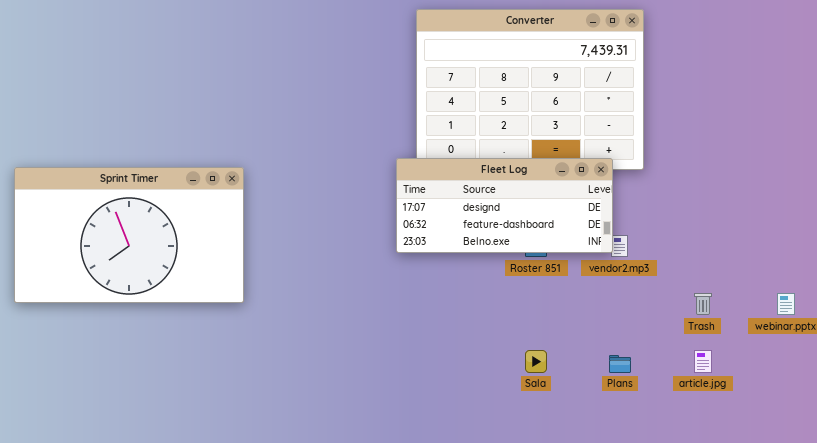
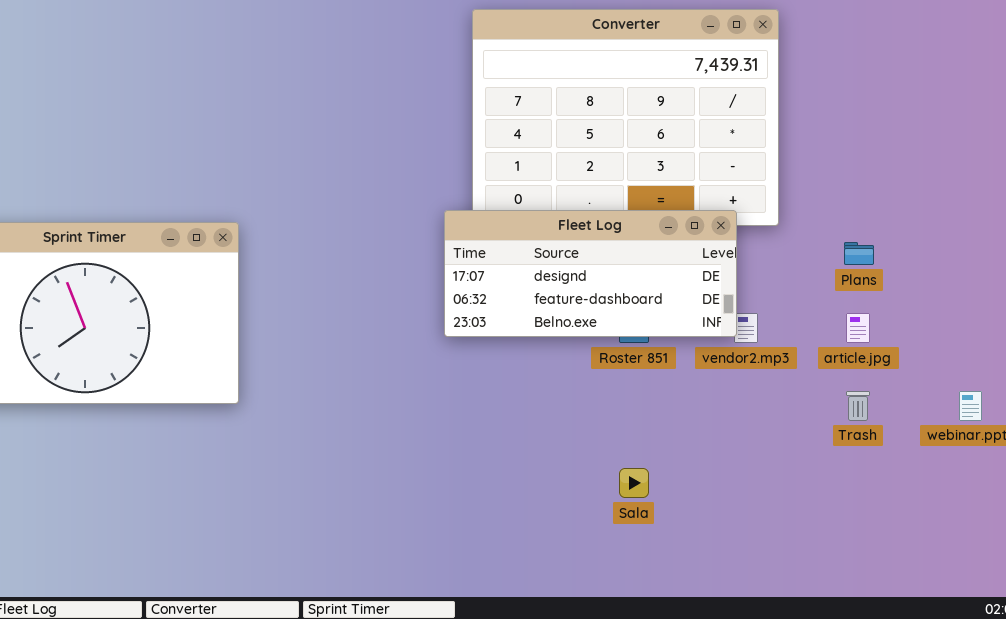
article.jpg: [694,350,712,373] -> [846,313,870,343], moved
Plans: [609,355,631,373] -> [844,242,874,265], moved

